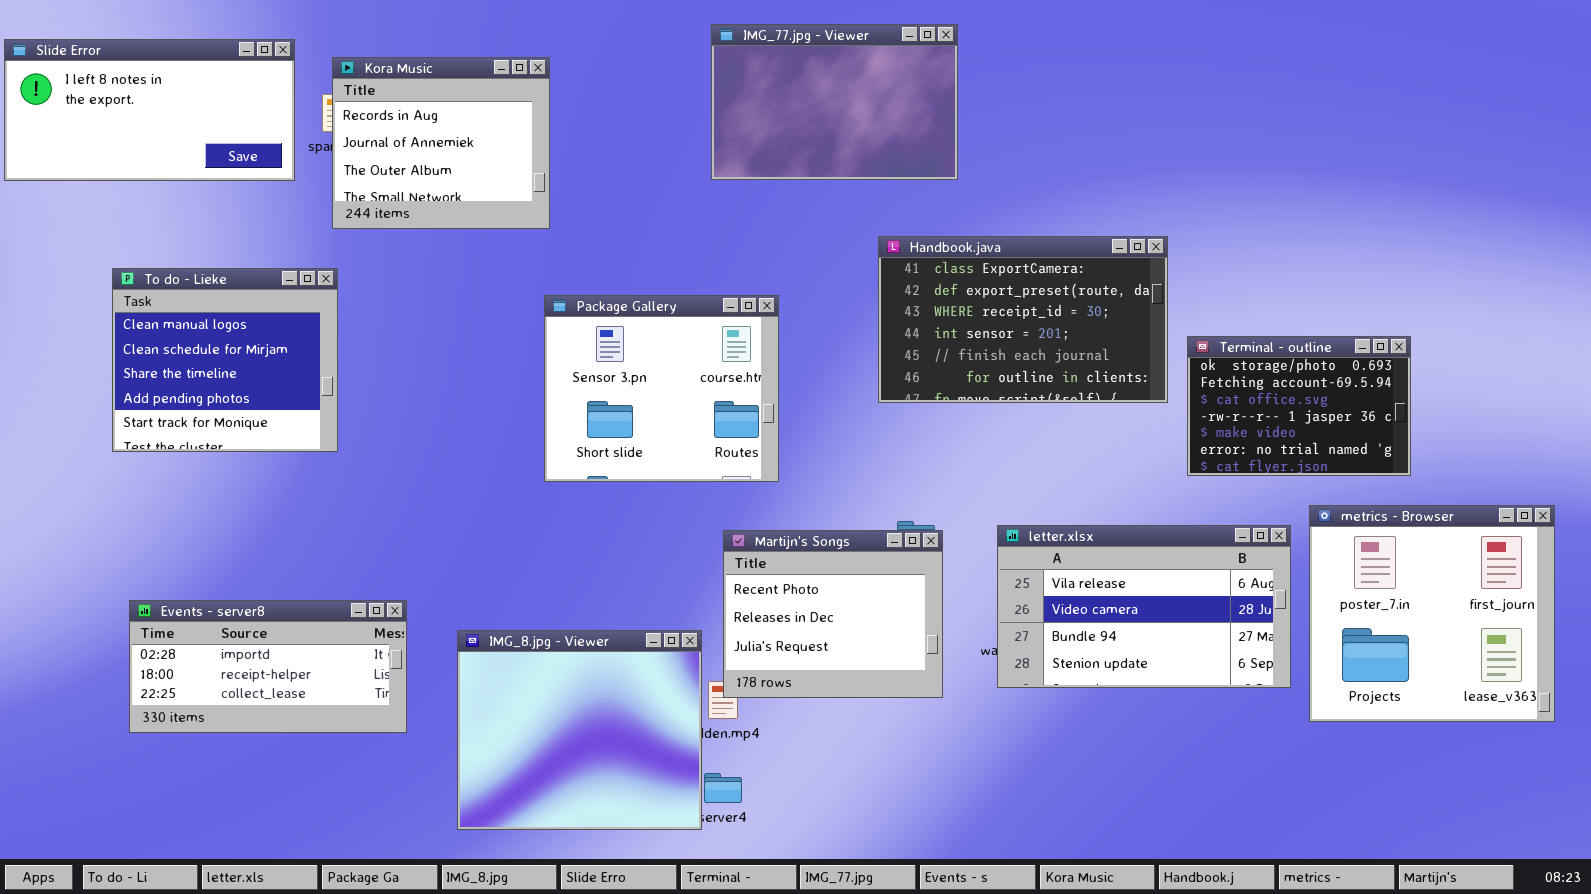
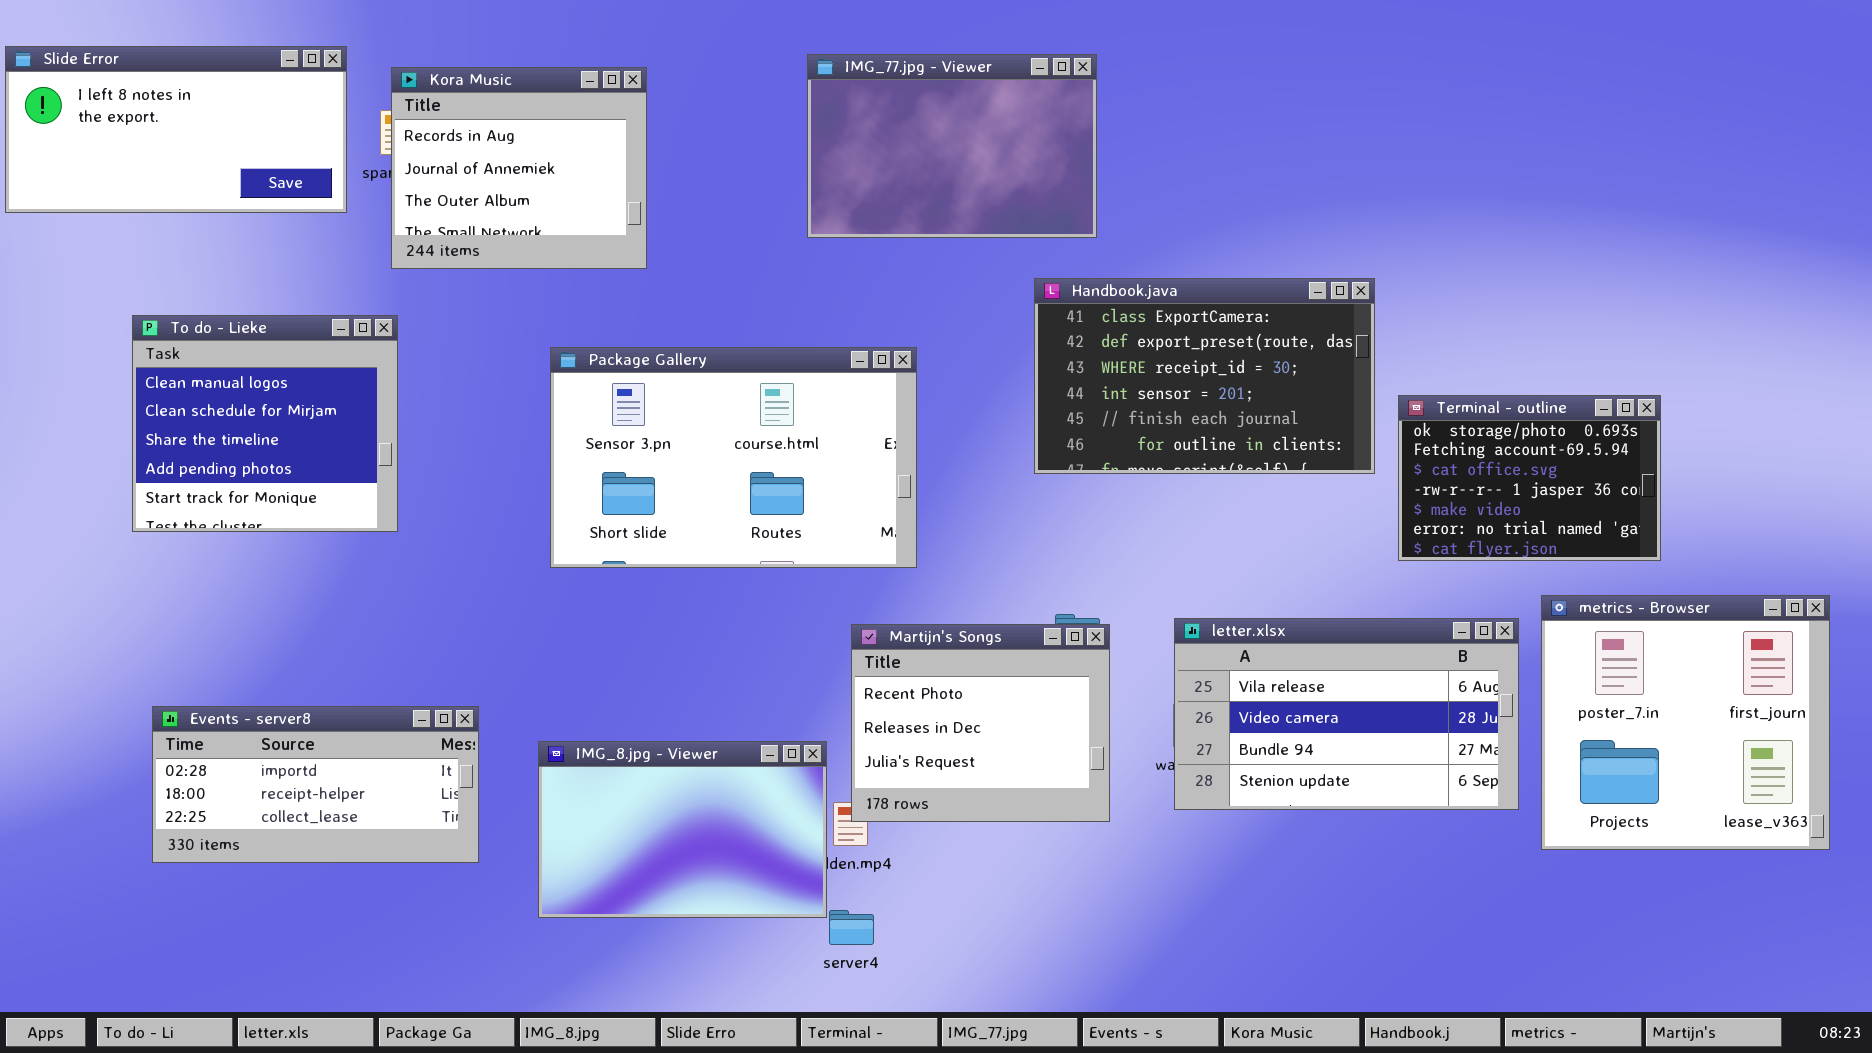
IMG_77.jpg - Viewer: [711,24,958,180] -> [807,54,1097,238], moved
Package Gallery: [544,295,779,482] -> [550,347,917,568], resized
IMG_8.jpg - Viewer: [457,630,702,830] -> [538,741,827,918], resized

